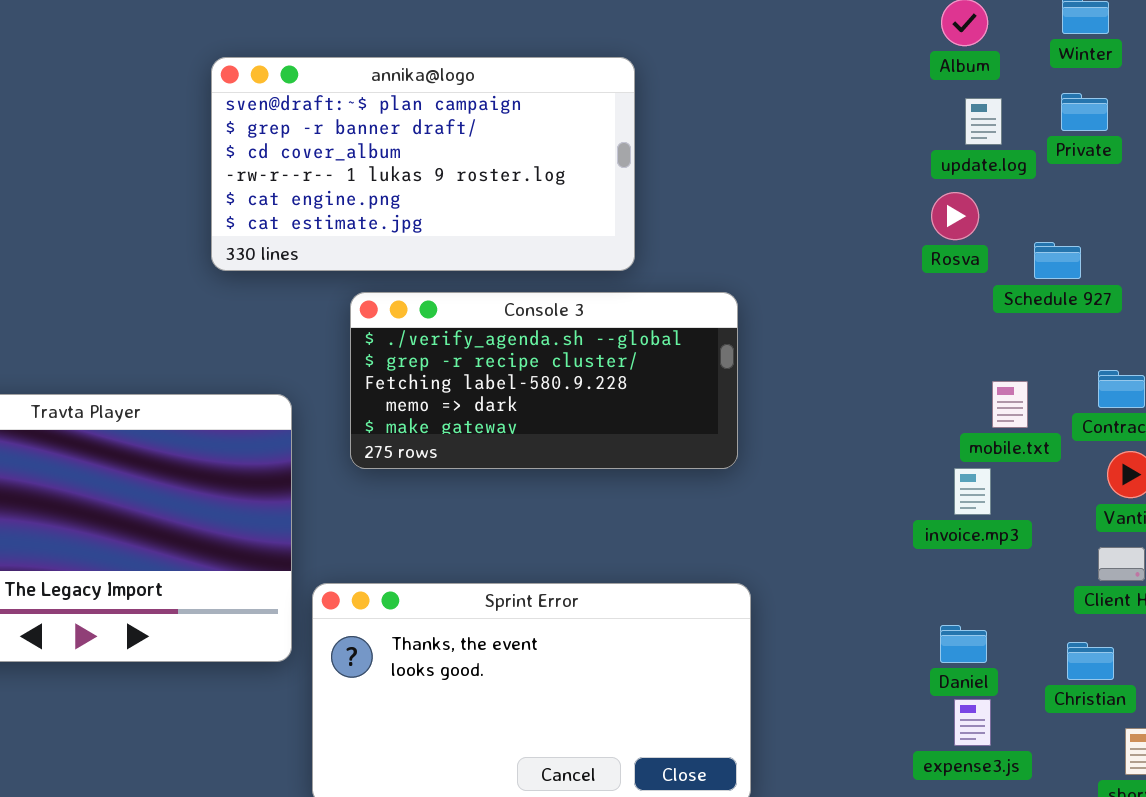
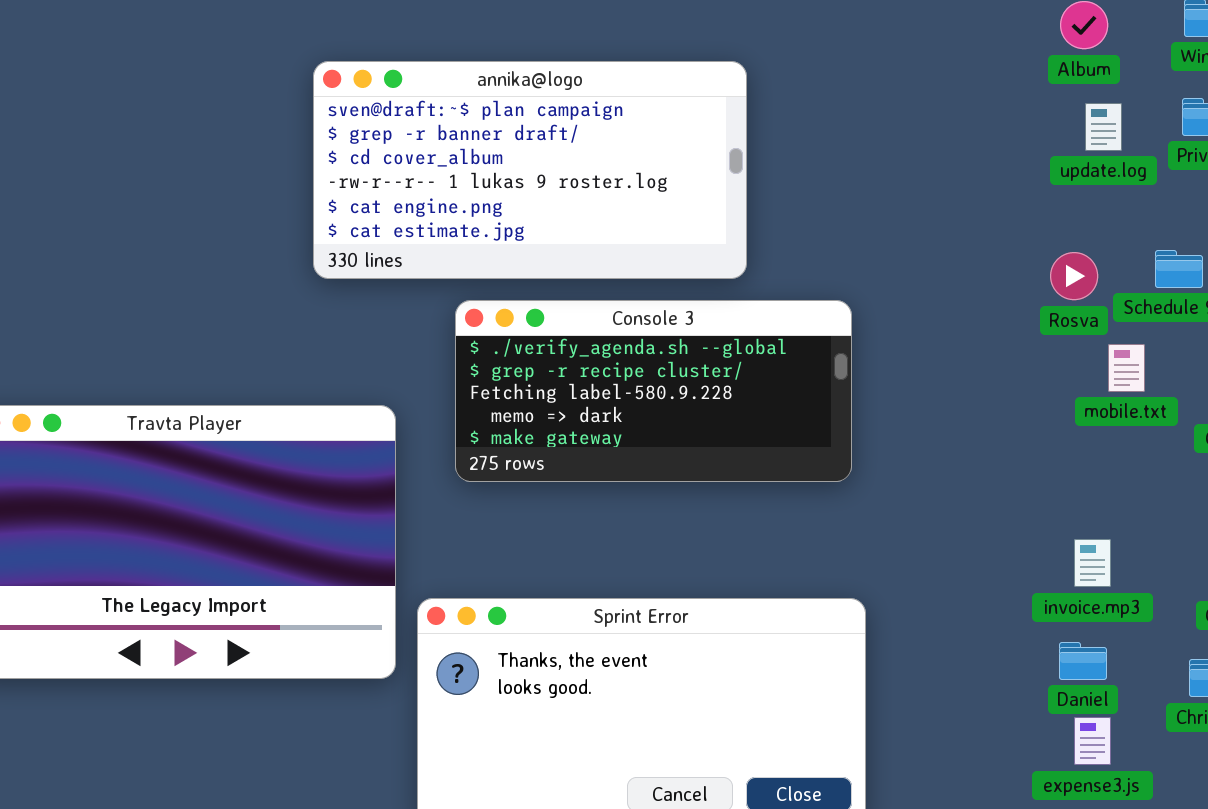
Rosva: [931,192,979,240] -> [1050,252,1098,300], moved
mobile.txt: [992,381,1028,428] -> [1108,344,1145,392], moved
invoice.mp3: [954,468,991,515] -> [1074,539,1111,587], moved

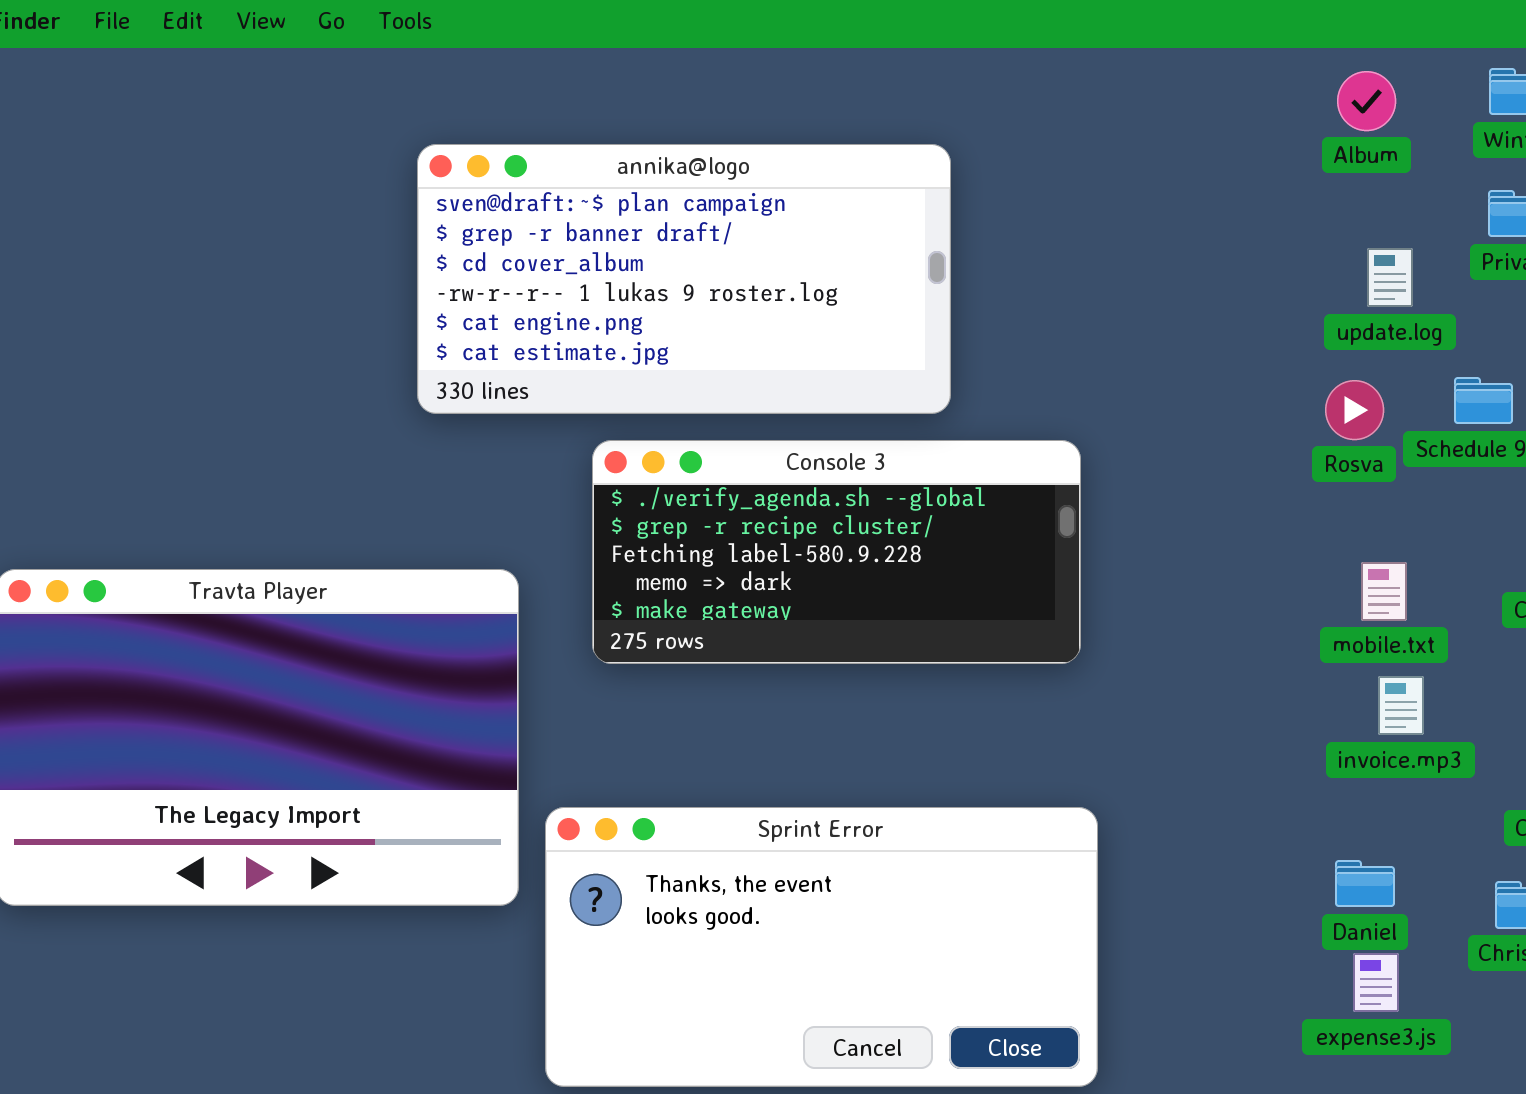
update.log: [1085,103,1122,151] -> [1367,248,1413,307], moved
mobile.txt: [1108,344,1145,392] -> [1361,562,1407,621], moved
invoice.mp3: [1074,539,1111,587] -> [1378,676,1424,735], moved

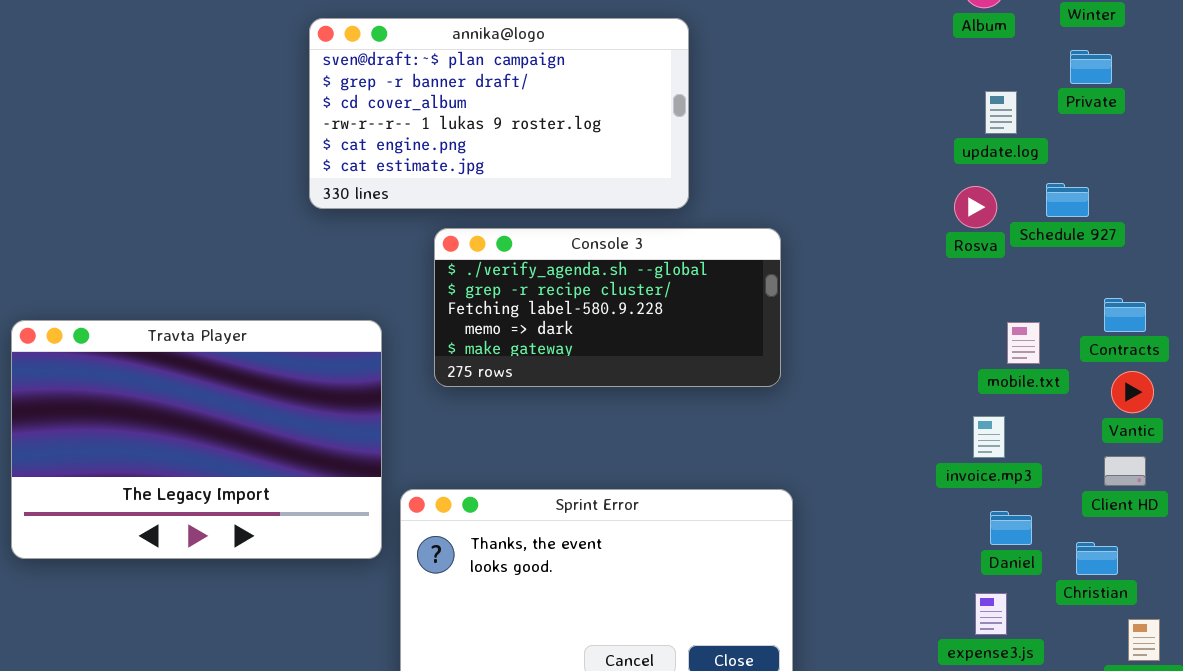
mobile.txt: [1361,562,1407,621] -> [1007,322,1040,364], moved
invoice.mp3: [1378,676,1424,735] -> [973,416,1005,458], moved
Daniel: [1335,860,1395,907] -> [990,511,1032,545], moved

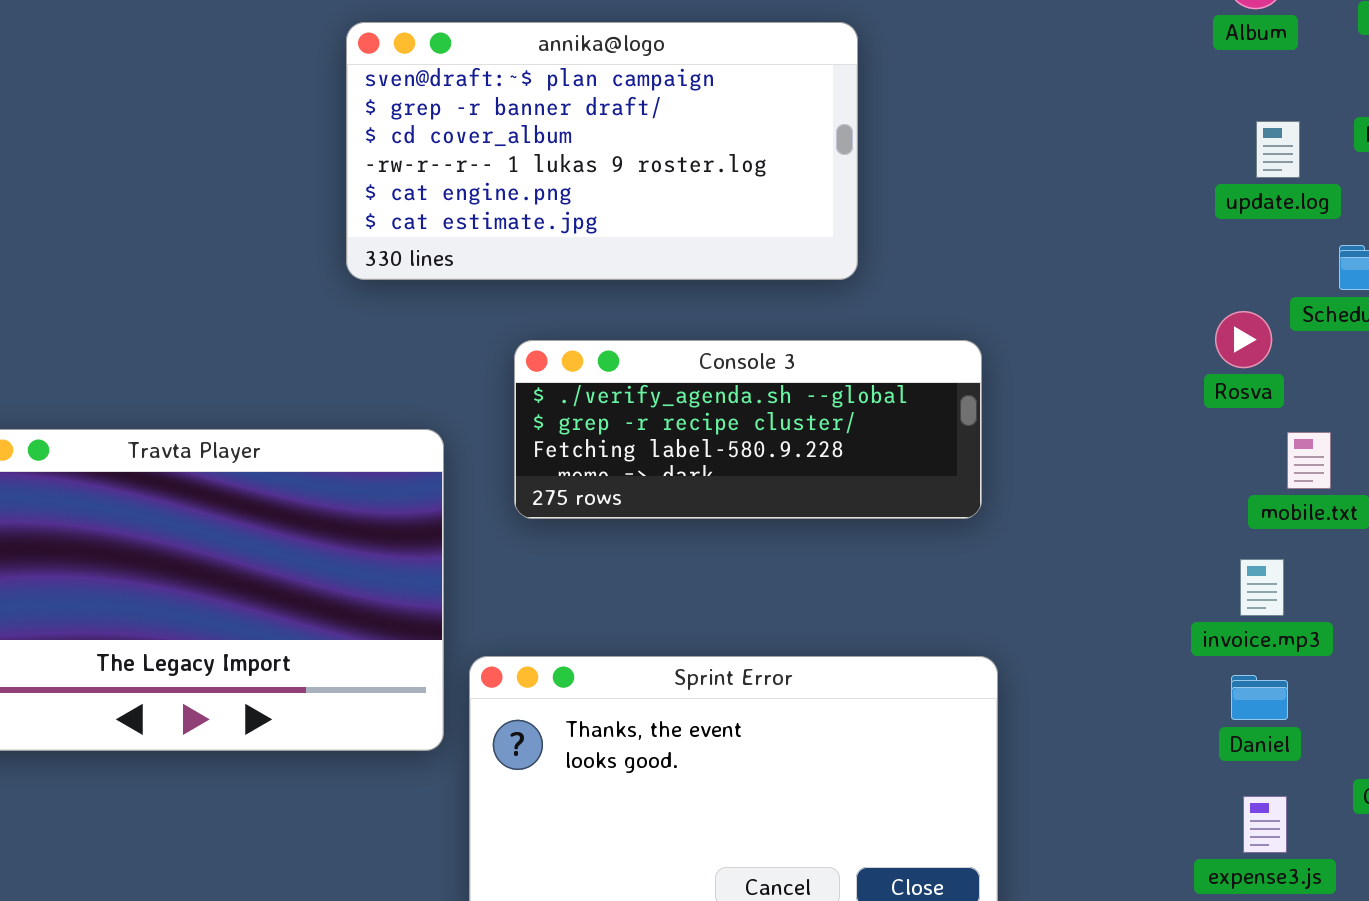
Rosva: [954,186,997,228] -> [1215,311,1272,368], moved
Console 3: [434,228,781,387] -> [514,340,982,519], resized
Daniel: [990,511,1032,545] -> [1231,675,1288,720], moved

